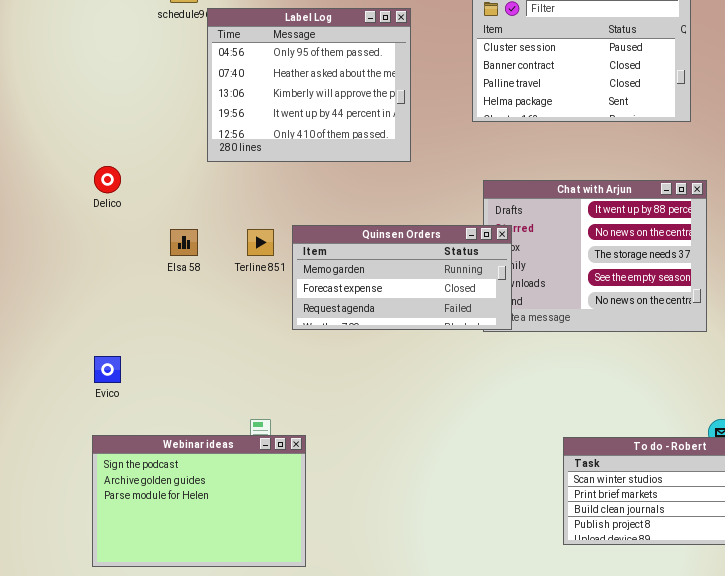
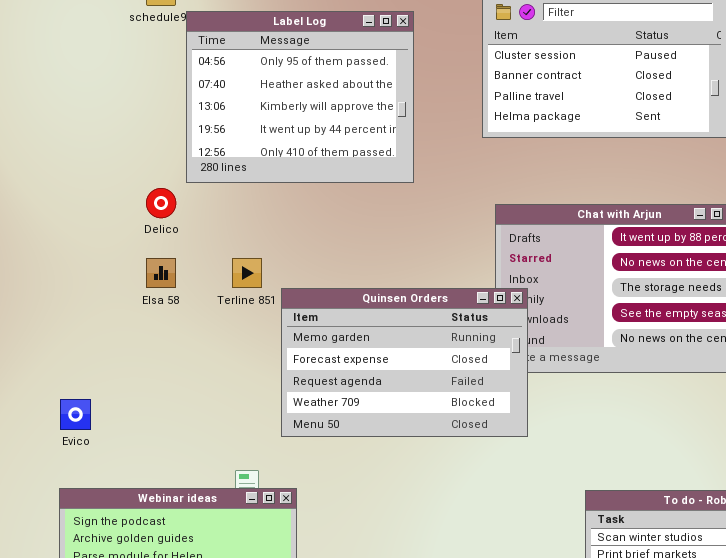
Delico: [94,166,121,193] -> [146,188,176,218], moved
Quinsen Orders: [292,225,512,330] -> [281,288,528,437], moved, resized

